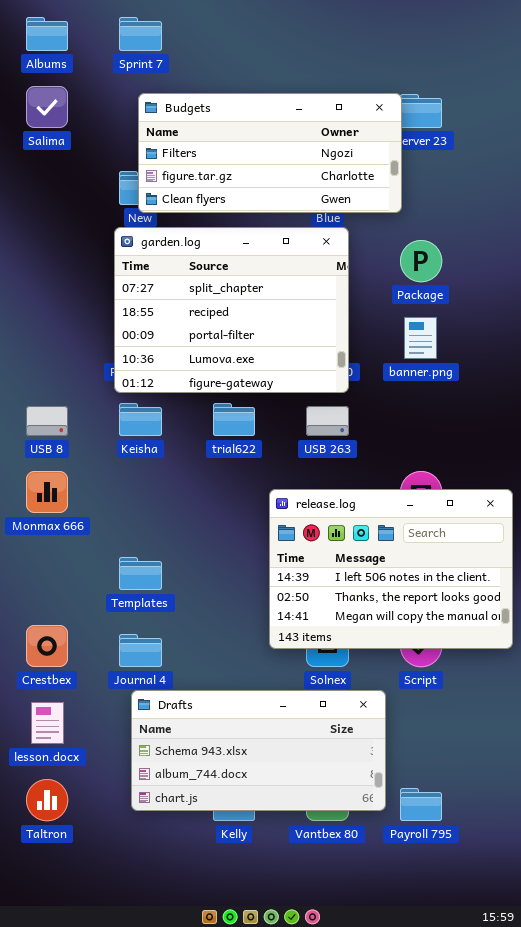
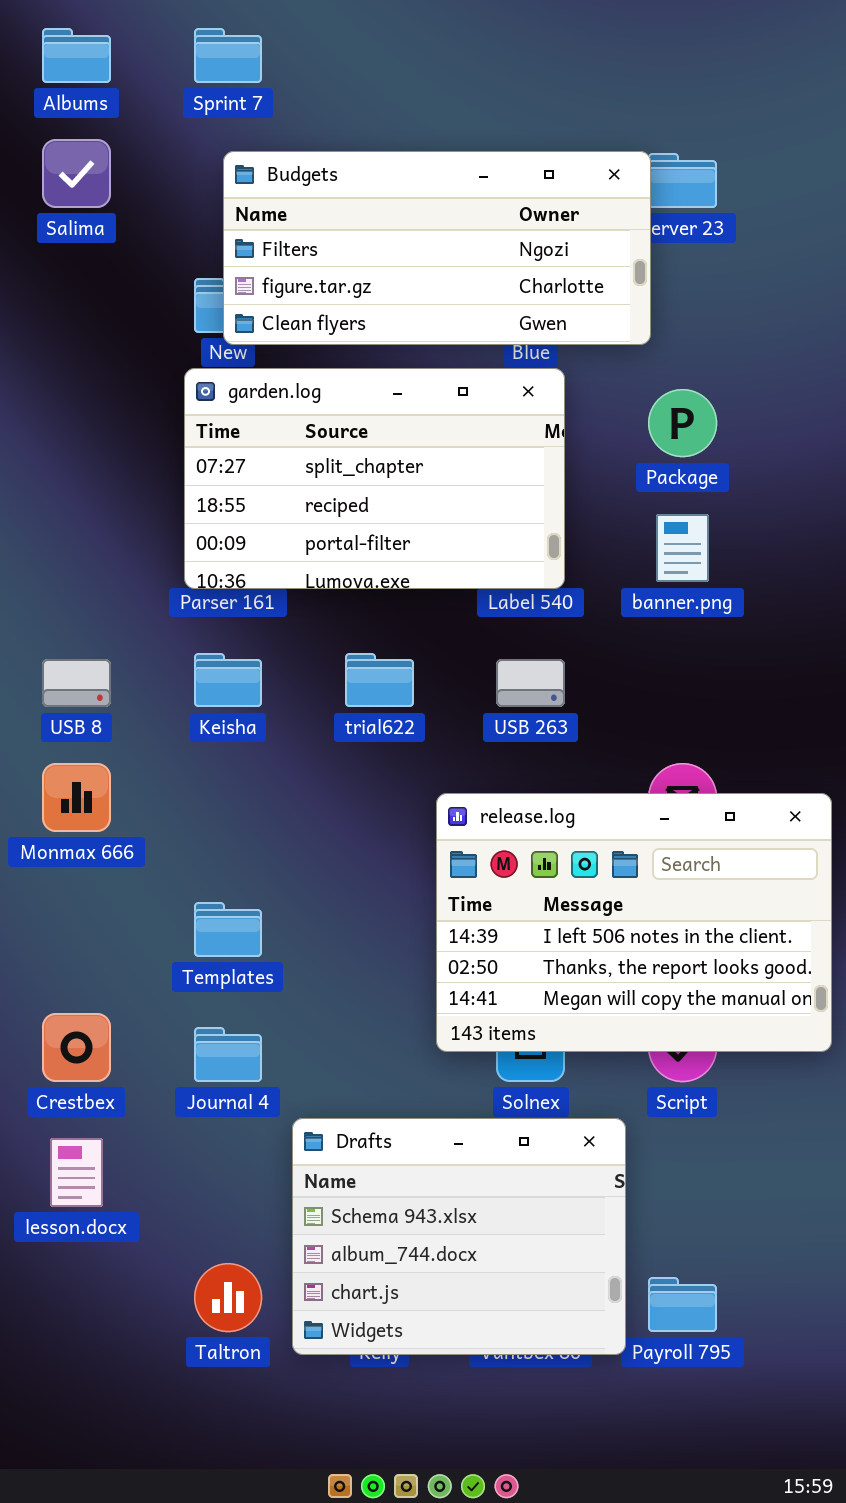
garden.log: [114,227,349,393] -> [184,368,565,589], resized
Drafts: [131,690,386,811] -> [292,1118,626,1355], resized
Taltron: [26,779,68,821] -> [194,1263,262,1332], moved

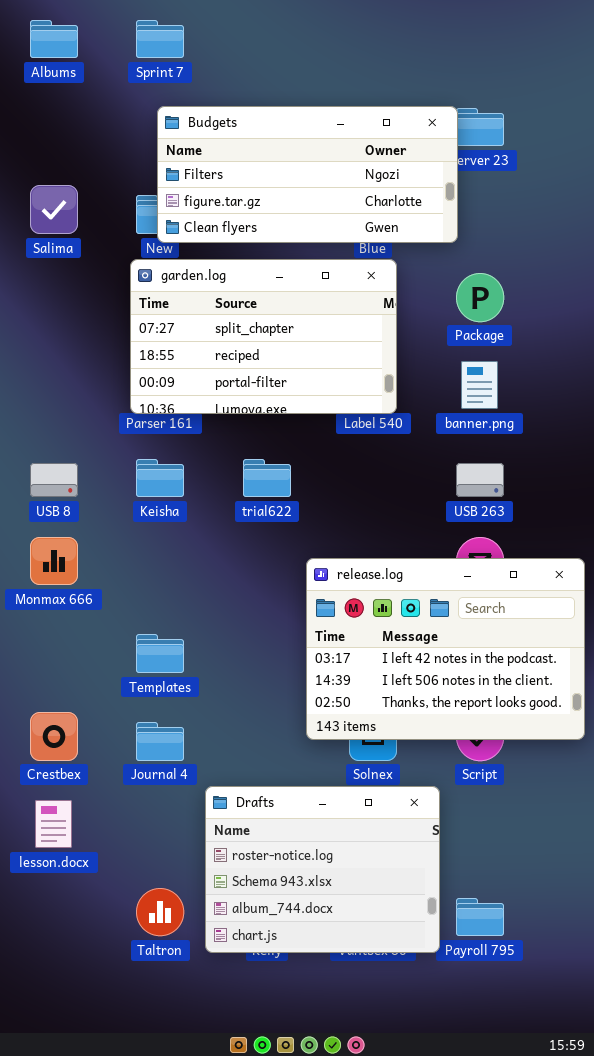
Salima: [42,139,111,208] -> [30,185,78,234], moved
USB 263: [496,659,565,707] -> [456,463,504,497], moved
release.log: [436,793,832,1052] -> [306,558,585,740], scrolled up 1 row
Drafts: [292,1118,626,1355] -> [205,786,440,953], scrolled up 1 row

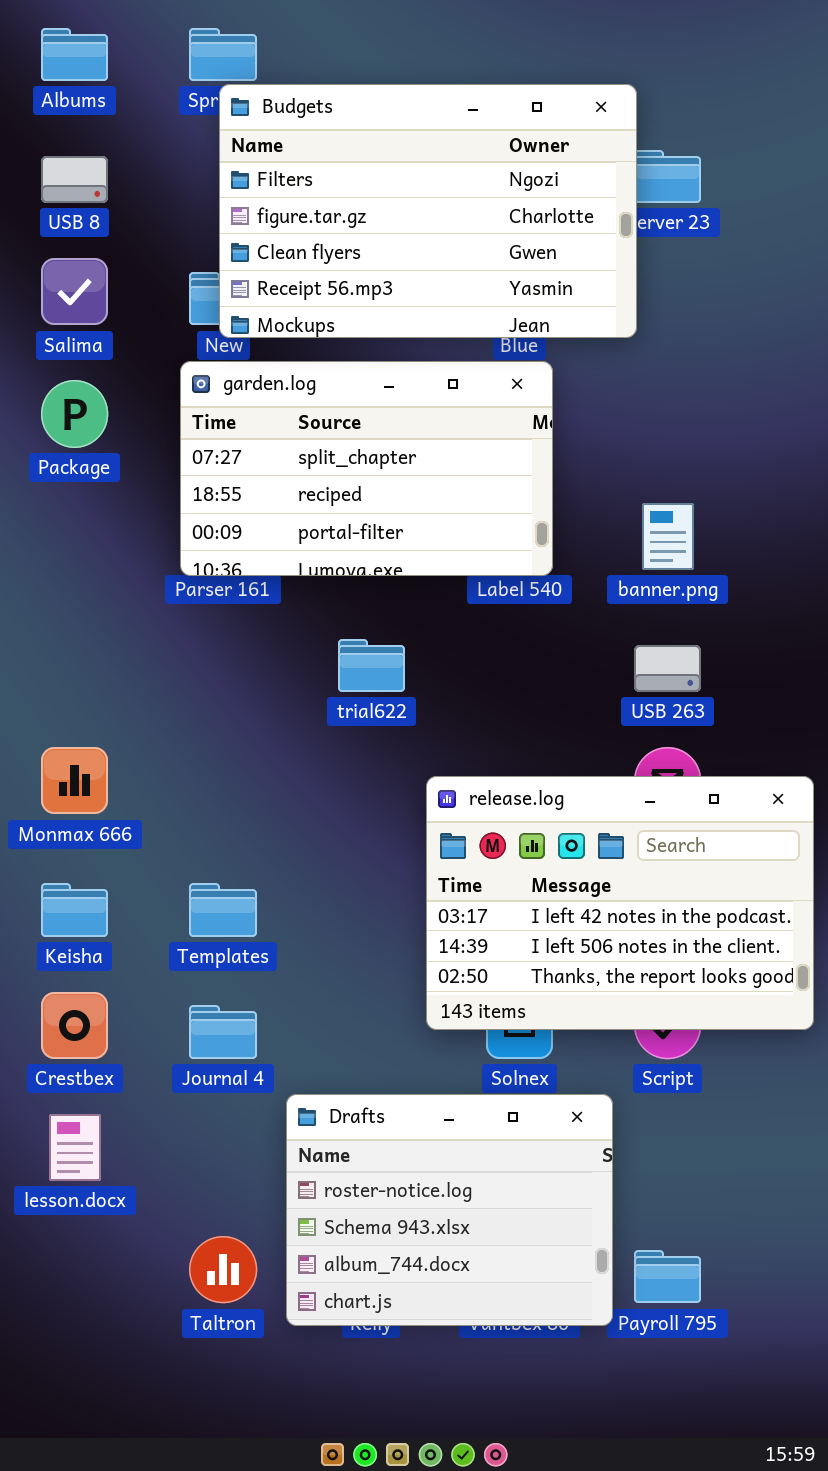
Budgets: [157,106,458,243] -> [219,84,637,338], resized
Package: [456,273,504,322] -> [41,380,108,448], moved
Keisha: [136,459,184,497] -> [41,883,108,937], moved
USB 8: [30,463,78,497] -> [41,156,108,203], moved

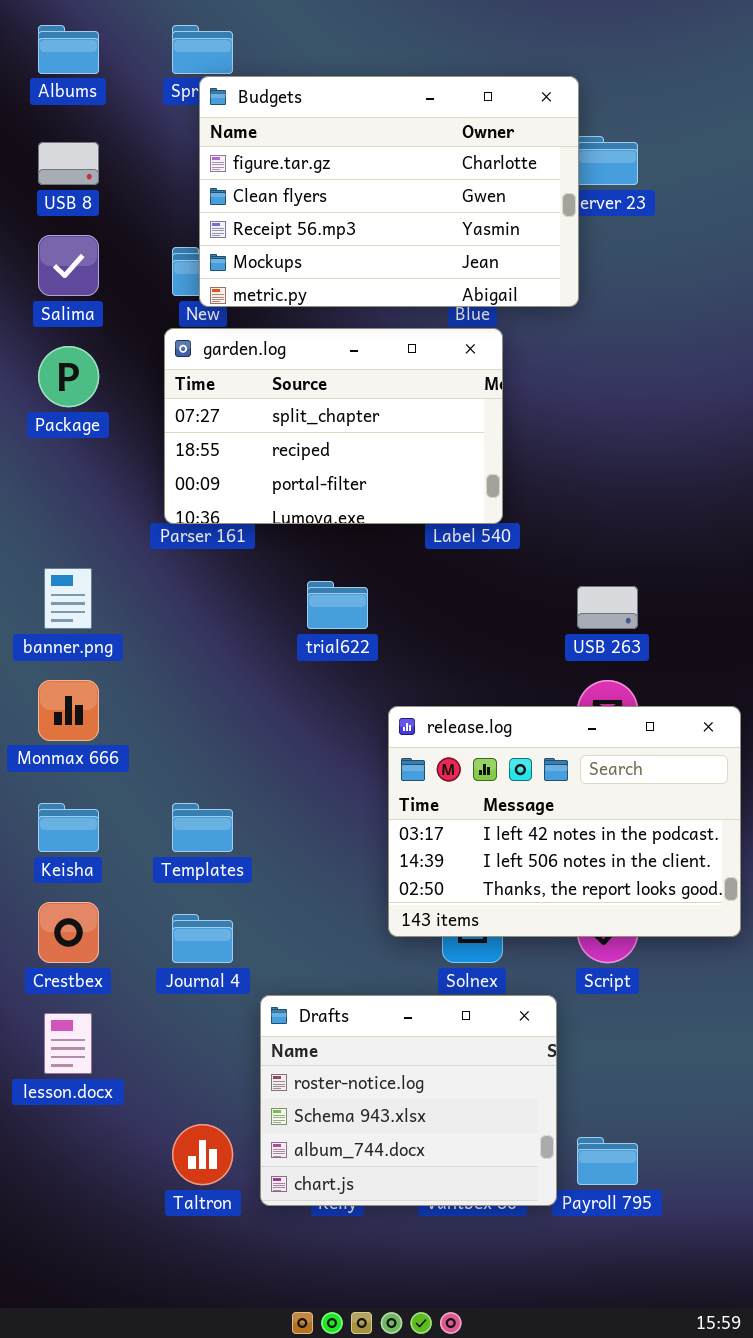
Budgets: [219,84,637,338] -> [199,76,579,307], scrolled down 1 row
banner.png: [642,503,694,570] -> [44,568,92,629], moved

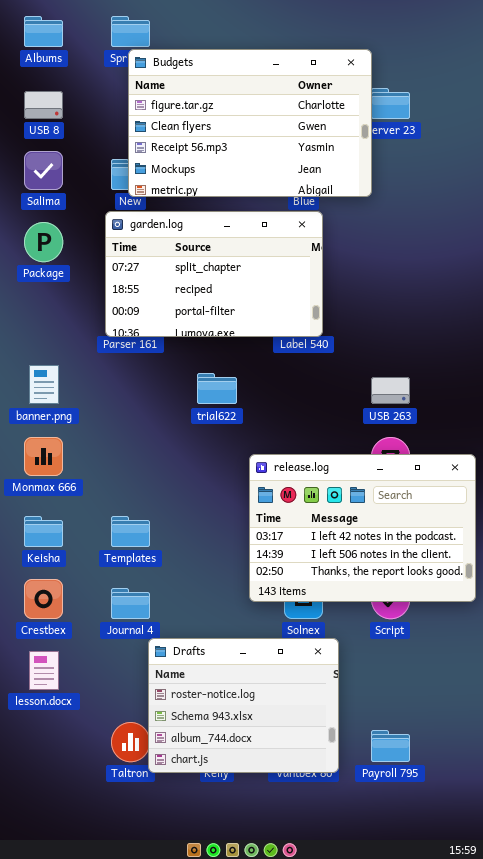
Drafts: [260,995,557,1206] -> [148,638,339,773], moved

